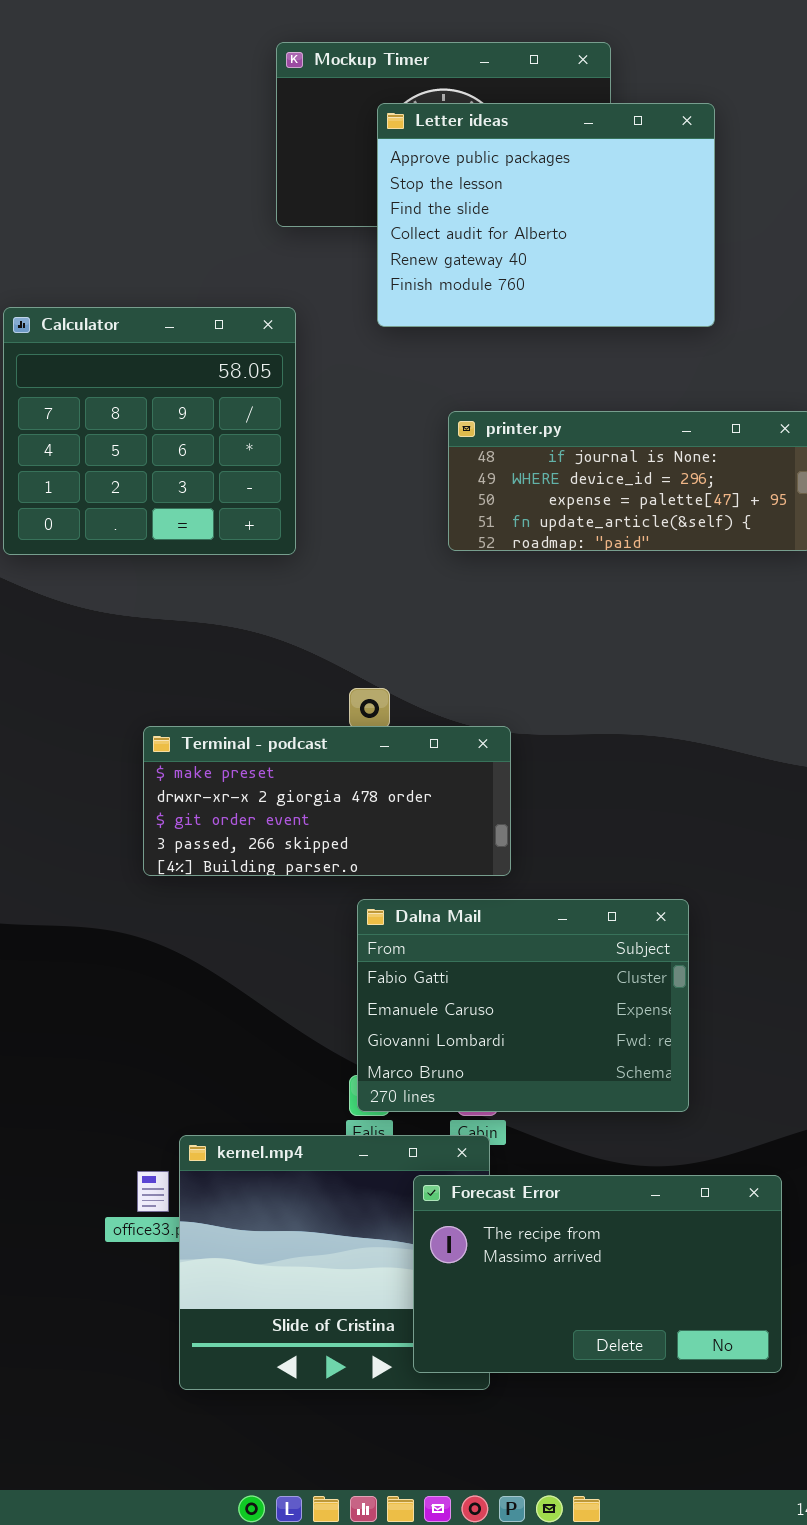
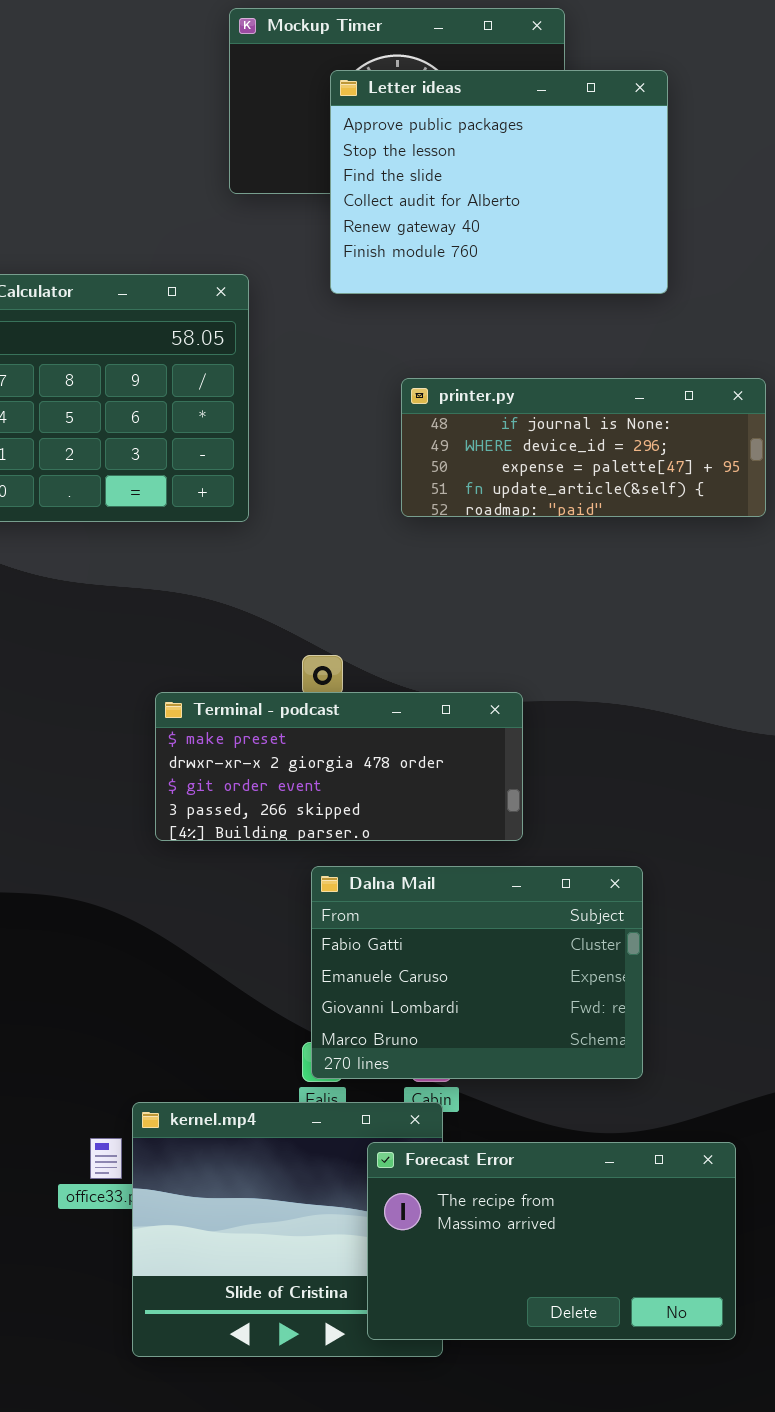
Terminal - podcast: [143,726,511,876] -> [155,692,523,841], moved

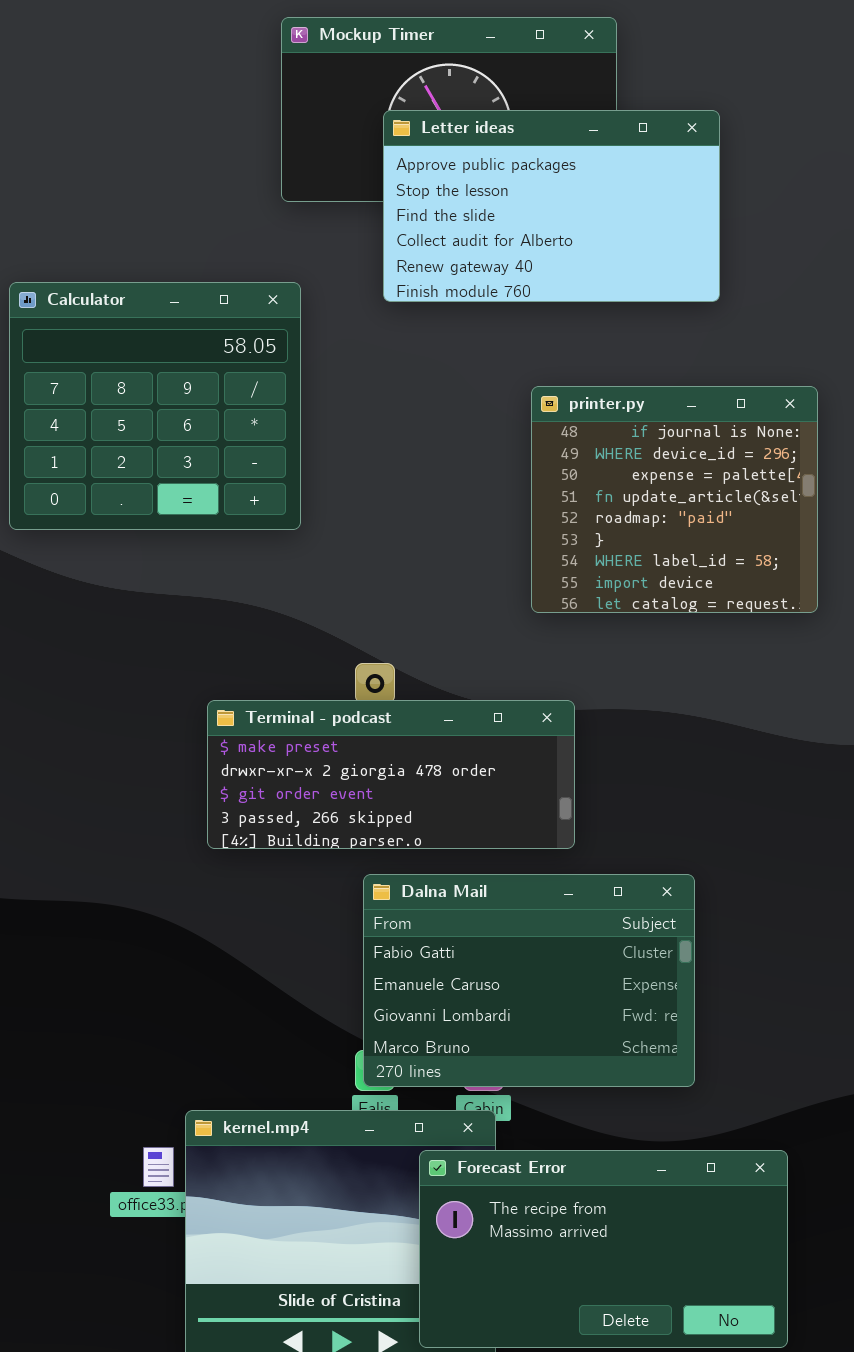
Letter ideas: [330,70,668,294] -> [383,110,720,302], resized
printer.py: [401,378,766,517] -> [531,386,818,613], resized

